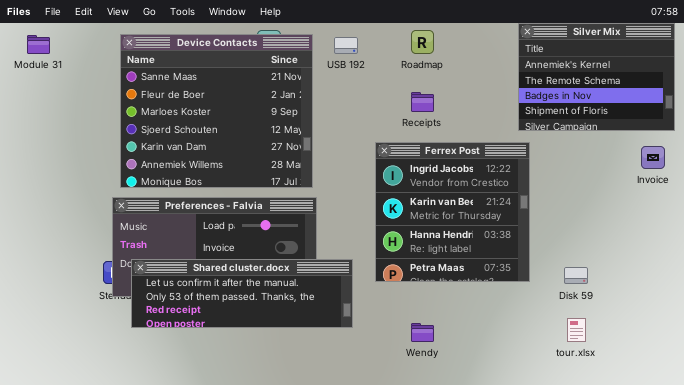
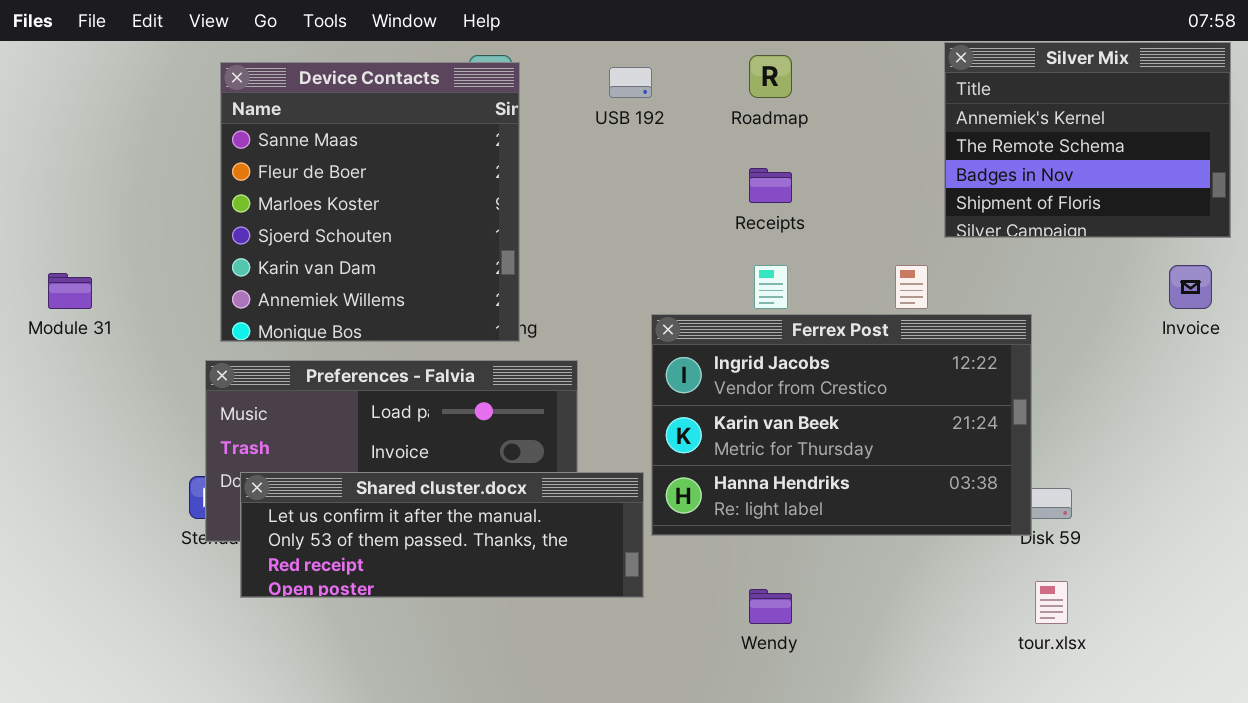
Device Contacts: [120,34,313,188] -> [220,62,520,342], resized
Module 31: [27,35,50,54] -> [48,273,92,309], moved
Ferrex Post: [375,142,530,282] -> [651,314,1032,536], moved, resized

